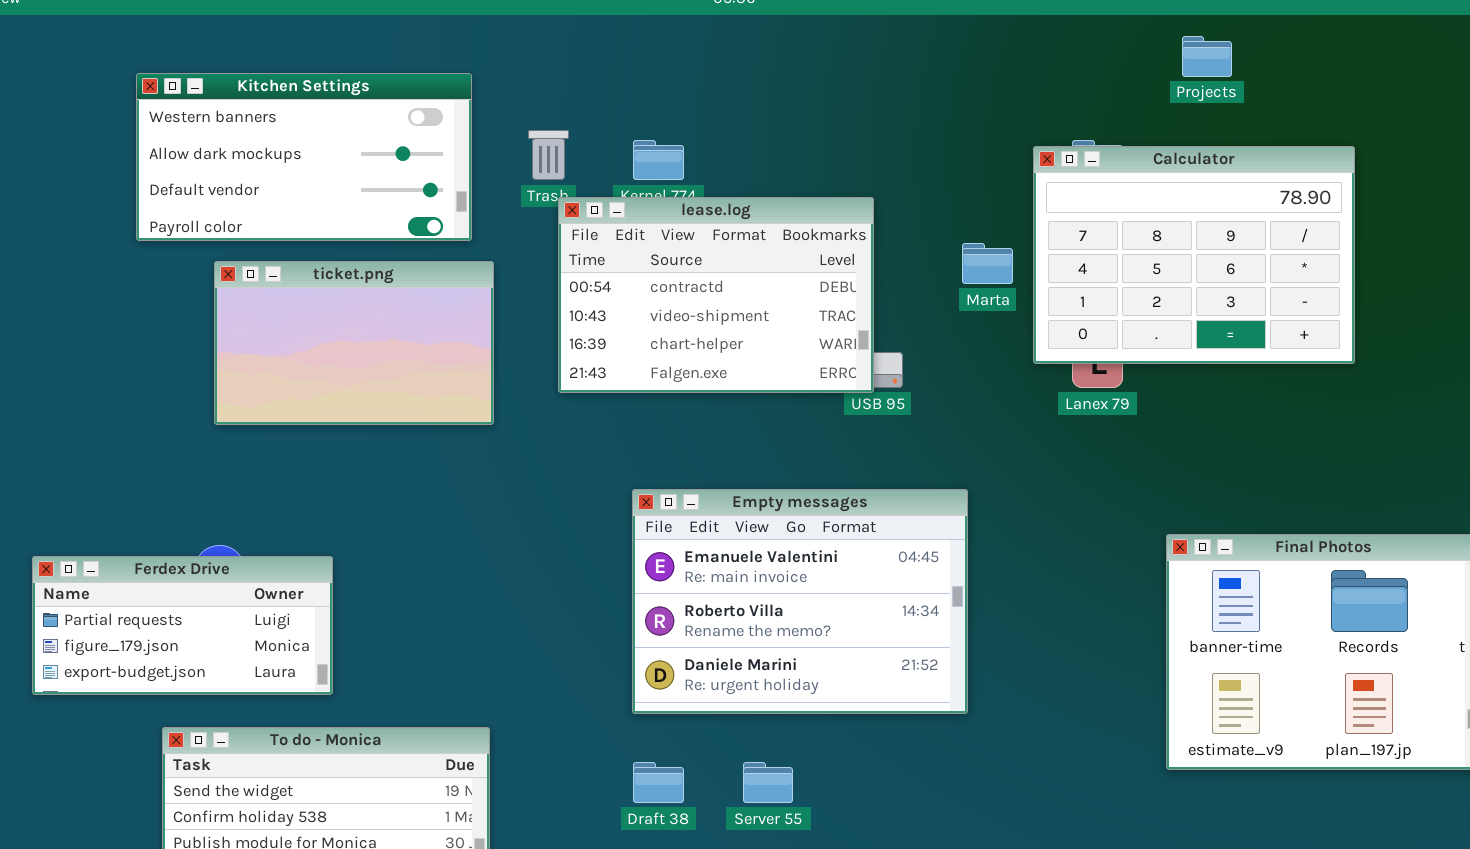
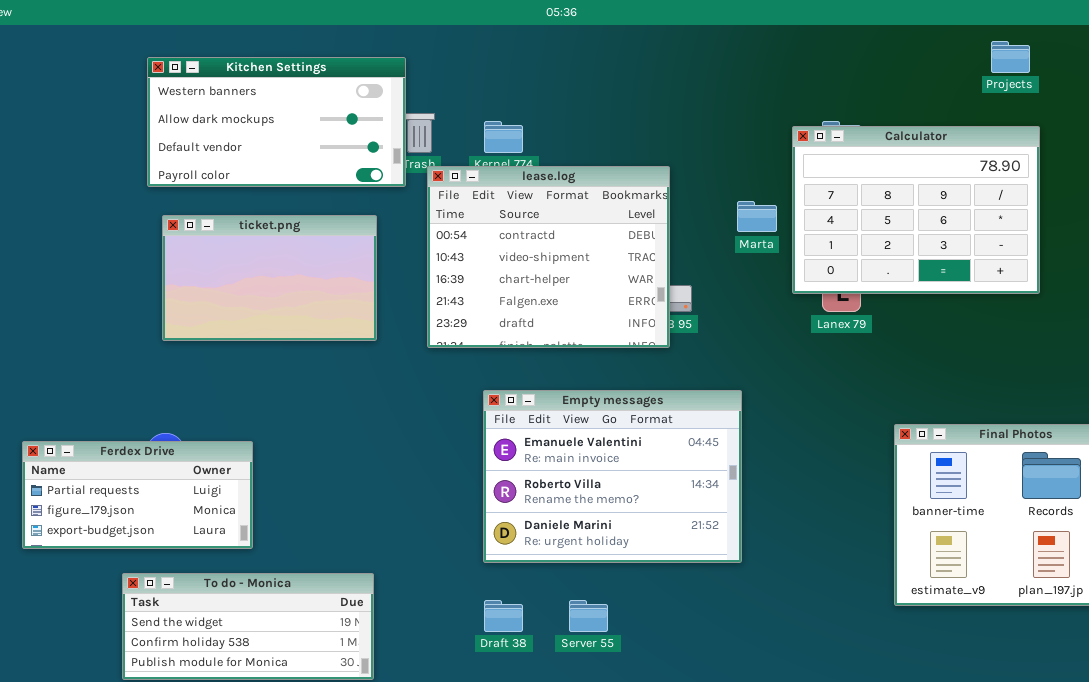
Projects: [1182,36,1232,77] -> [991,41,1030,73], moved
Kitchen Settings: [136,73,472,241] -> [147,57,406,187], moved
lease.log: [558,197,874,393] -> [427,166,670,348], resized

